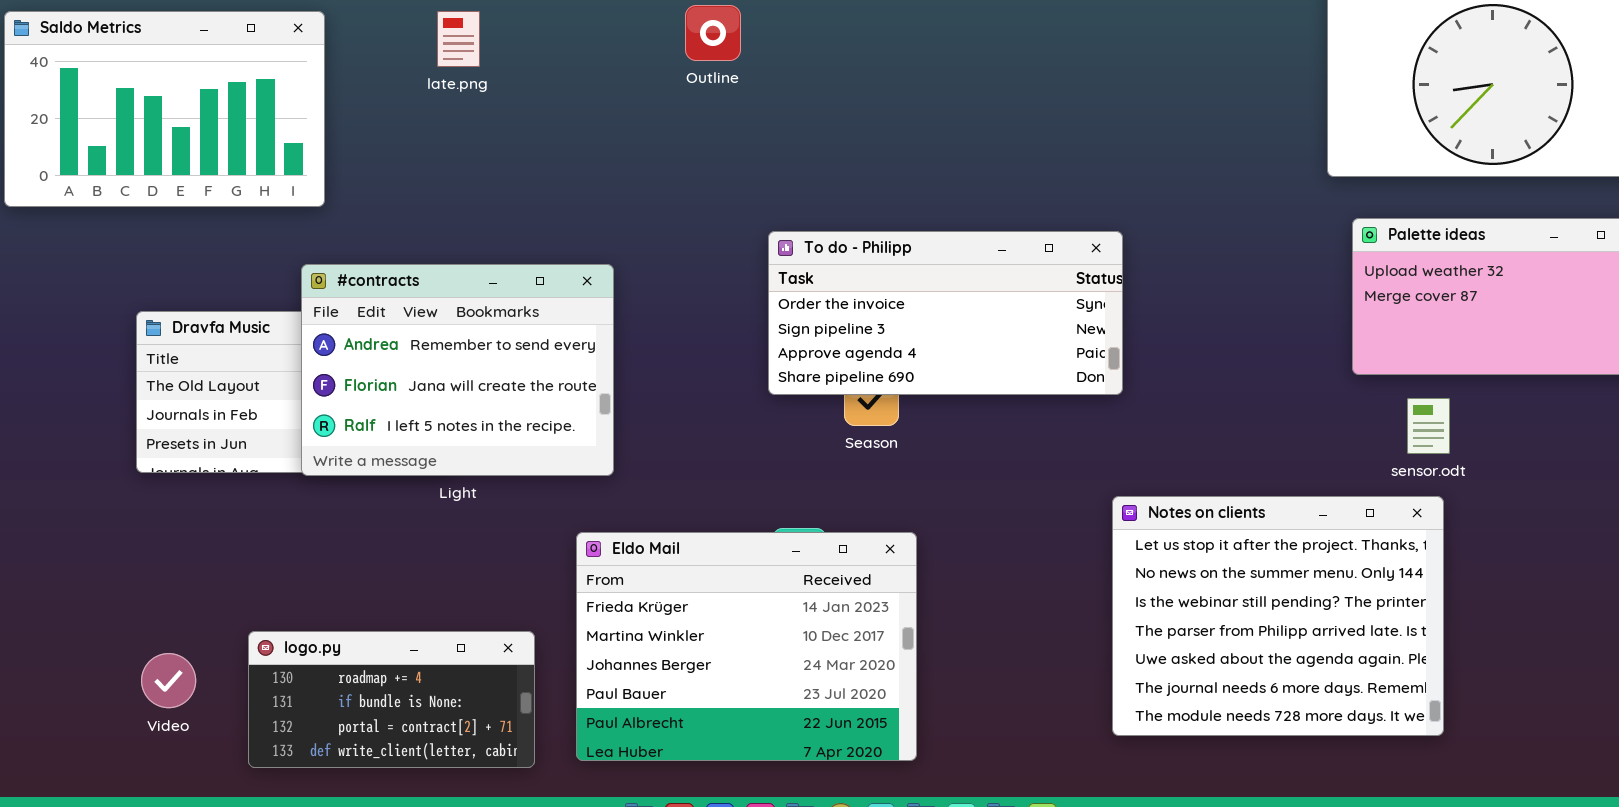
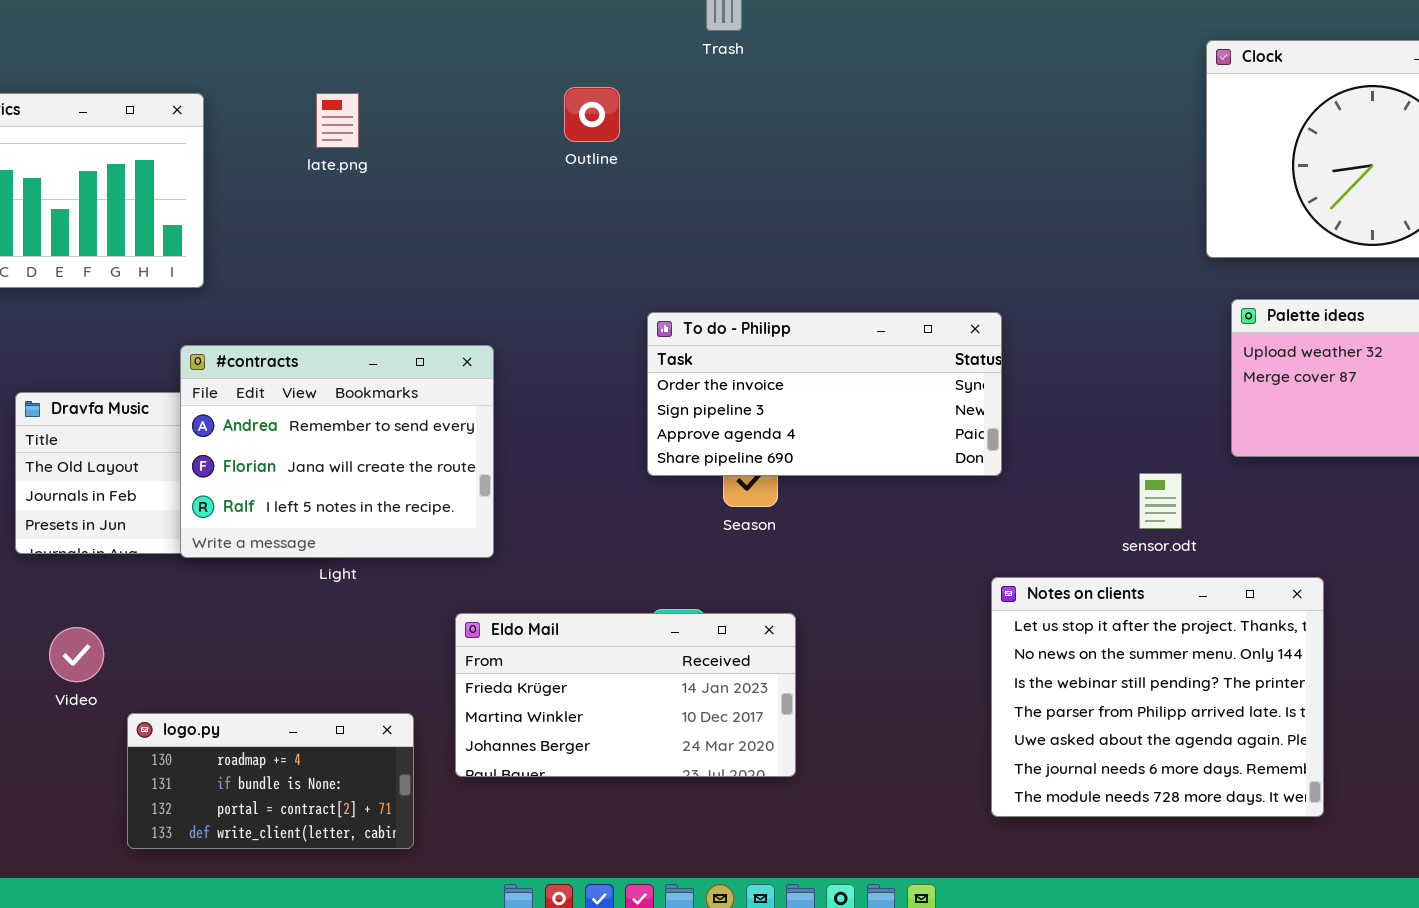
sensor.odt: [1407,398,1450,454] -> [1139,473,1182,529], moved
Eldo Mail: [576,532,917,761] -> [455,613,796,777], resized
Video: [141,653,196,708] -> [49,627,104,682], moved

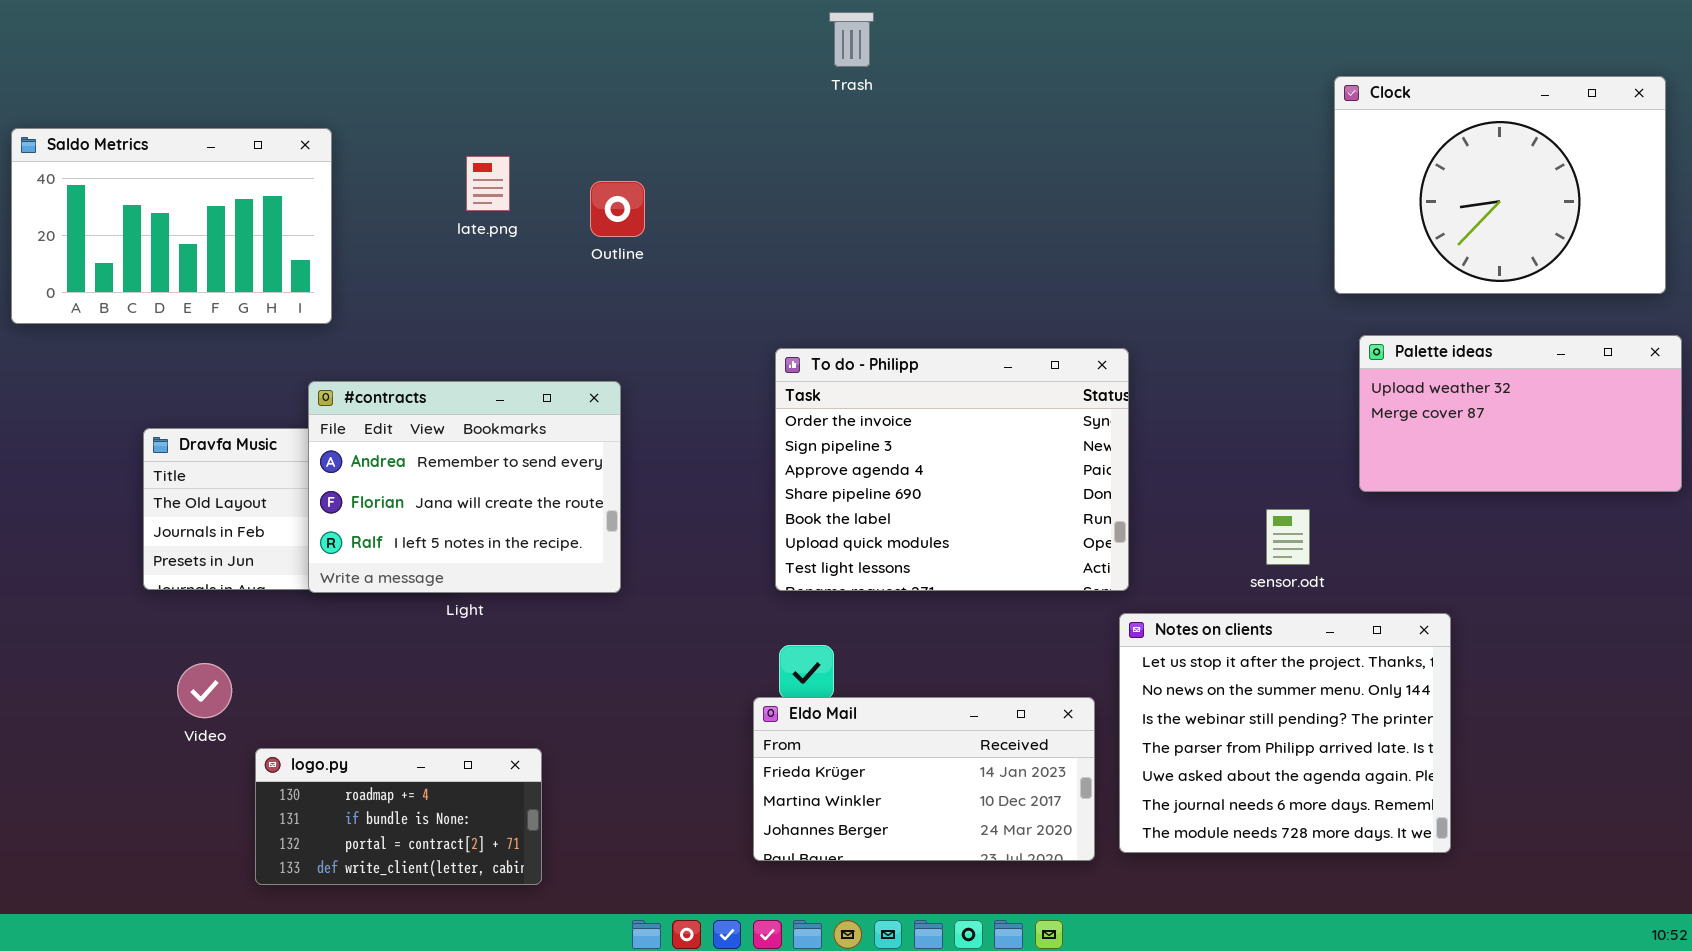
Outline: [564,87,620,142] -> [590,181,645,237], moved
late.png: [316,93,359,148] -> [466,156,510,211], moved
To do - Philipp: [647,312,1002,476] -> [775,348,1129,591], resized
Eldo Mail: [455,613,796,777] -> [753,697,1095,861], moved

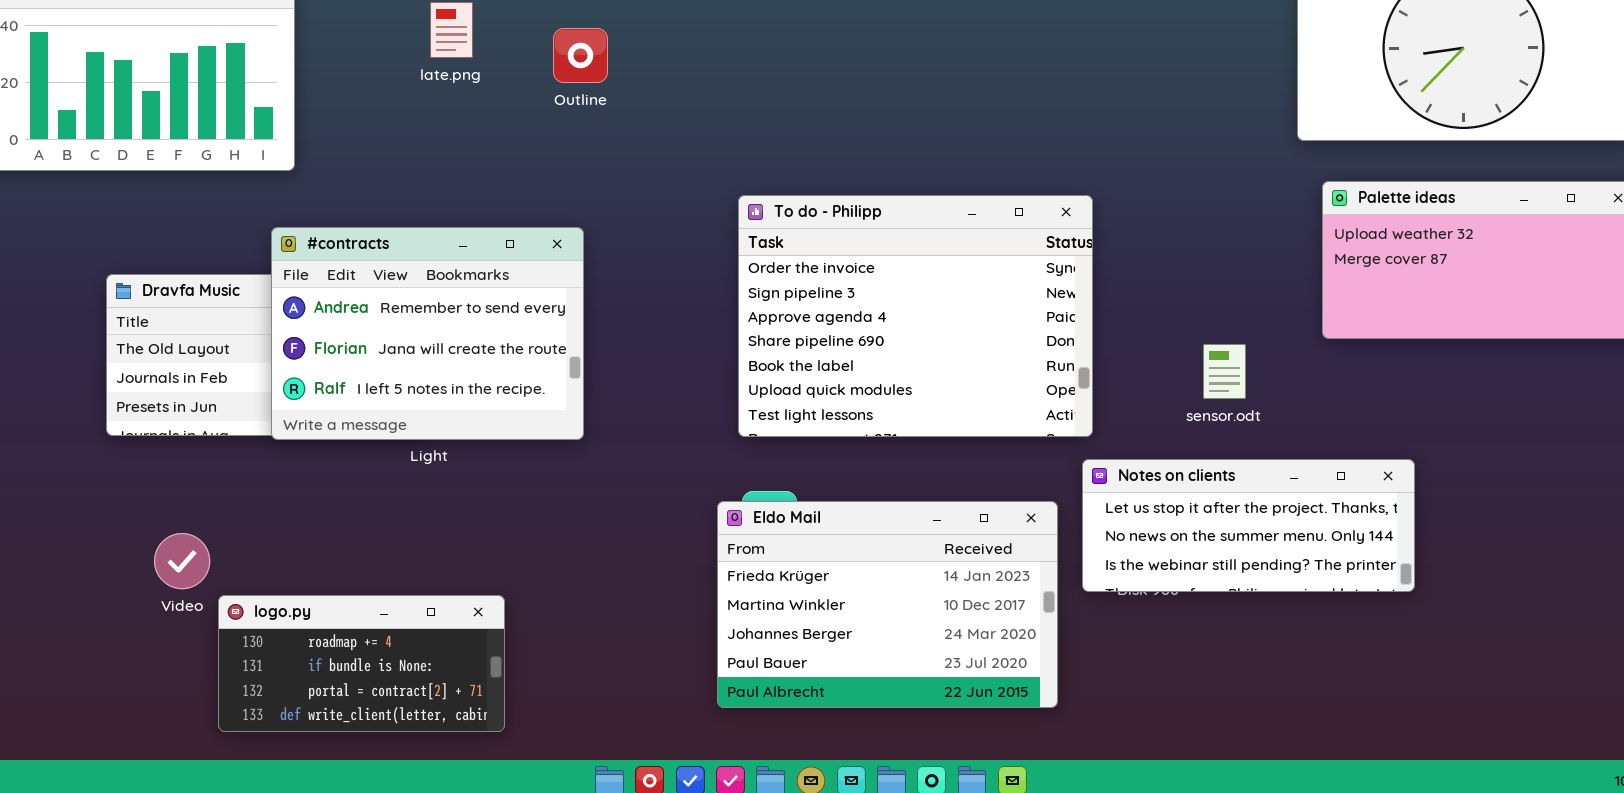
sensor.odt: [1266,509,1310,565] -> [1203,344,1246,399], moved
Notes on clients: [1119,613,1451,853] -> [1082,459,1415,592], resized
Video: [177,663,232,718] -> [154,533,210,589], moved
Eldo Mail: [753,697,1095,861] -> [717,501,1058,708], resized

